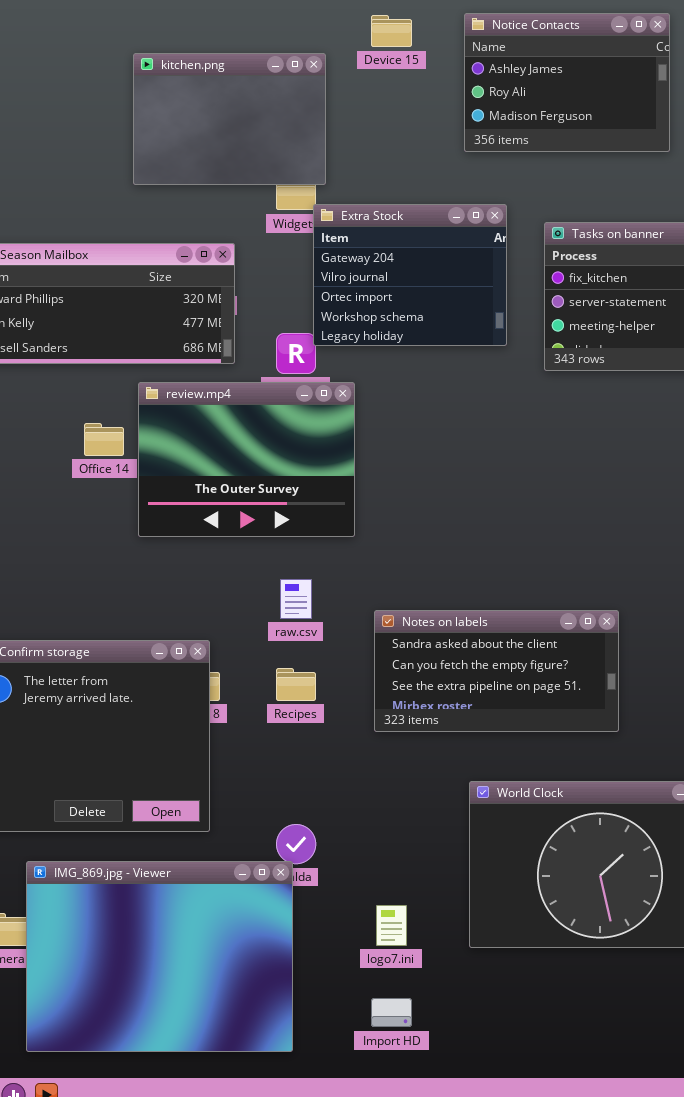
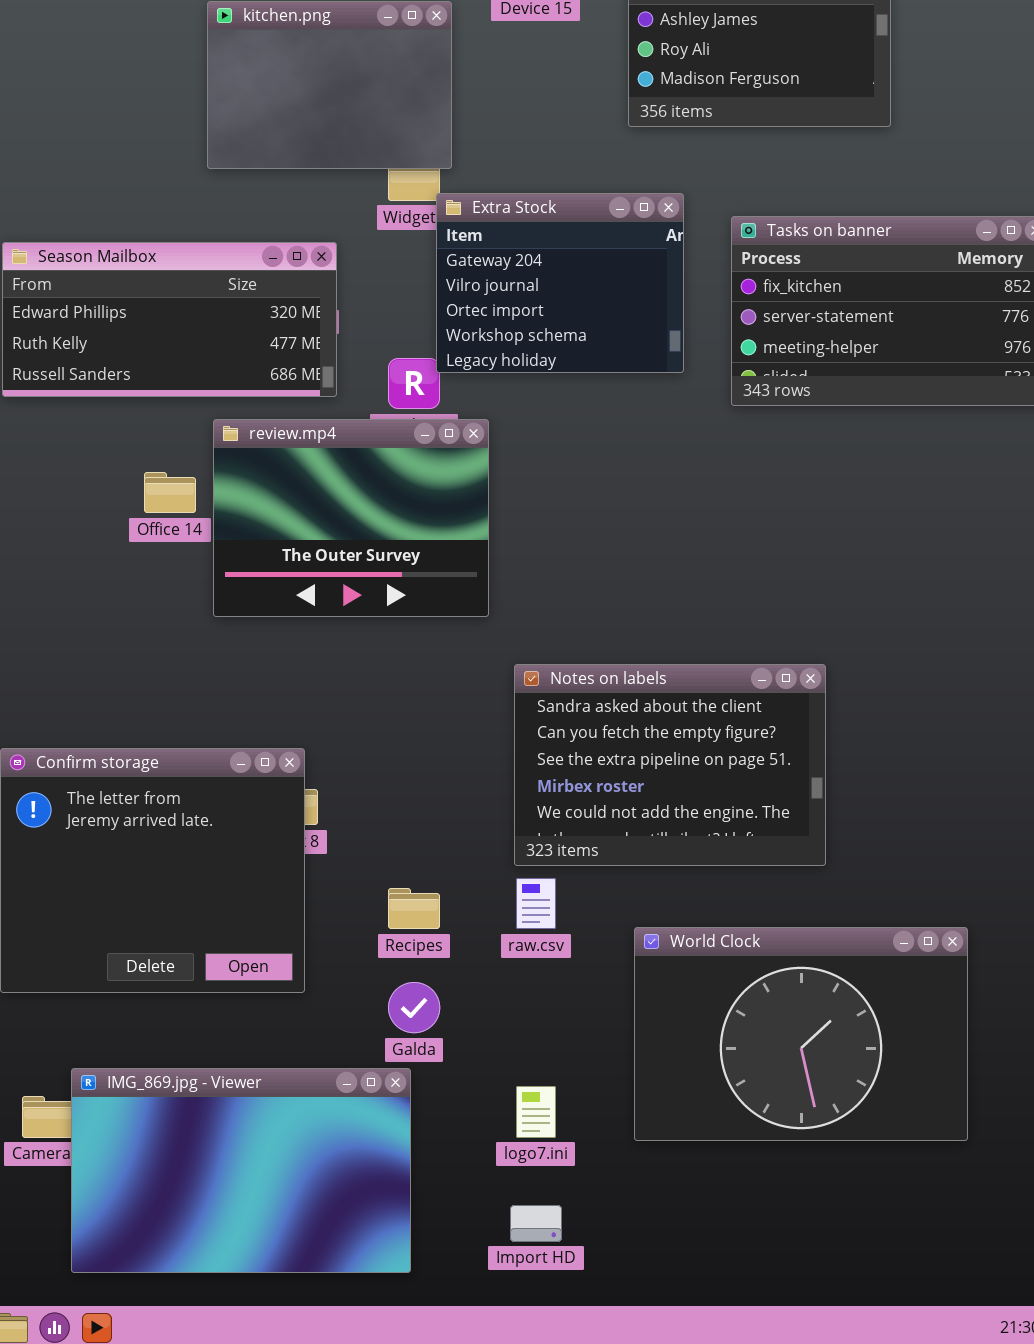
raw.csv: [280,579,312,619] -> [516,878,556,929], moved
Notes on labels: [374,610,619,732] -> [514,664,826,866], resized
Recipes: [276,668,316,701] -> [388,888,440,929], moved
IMG_869.jpg - Viewer: [26,861,293,1052] -> [71,1068,411,1273], resized

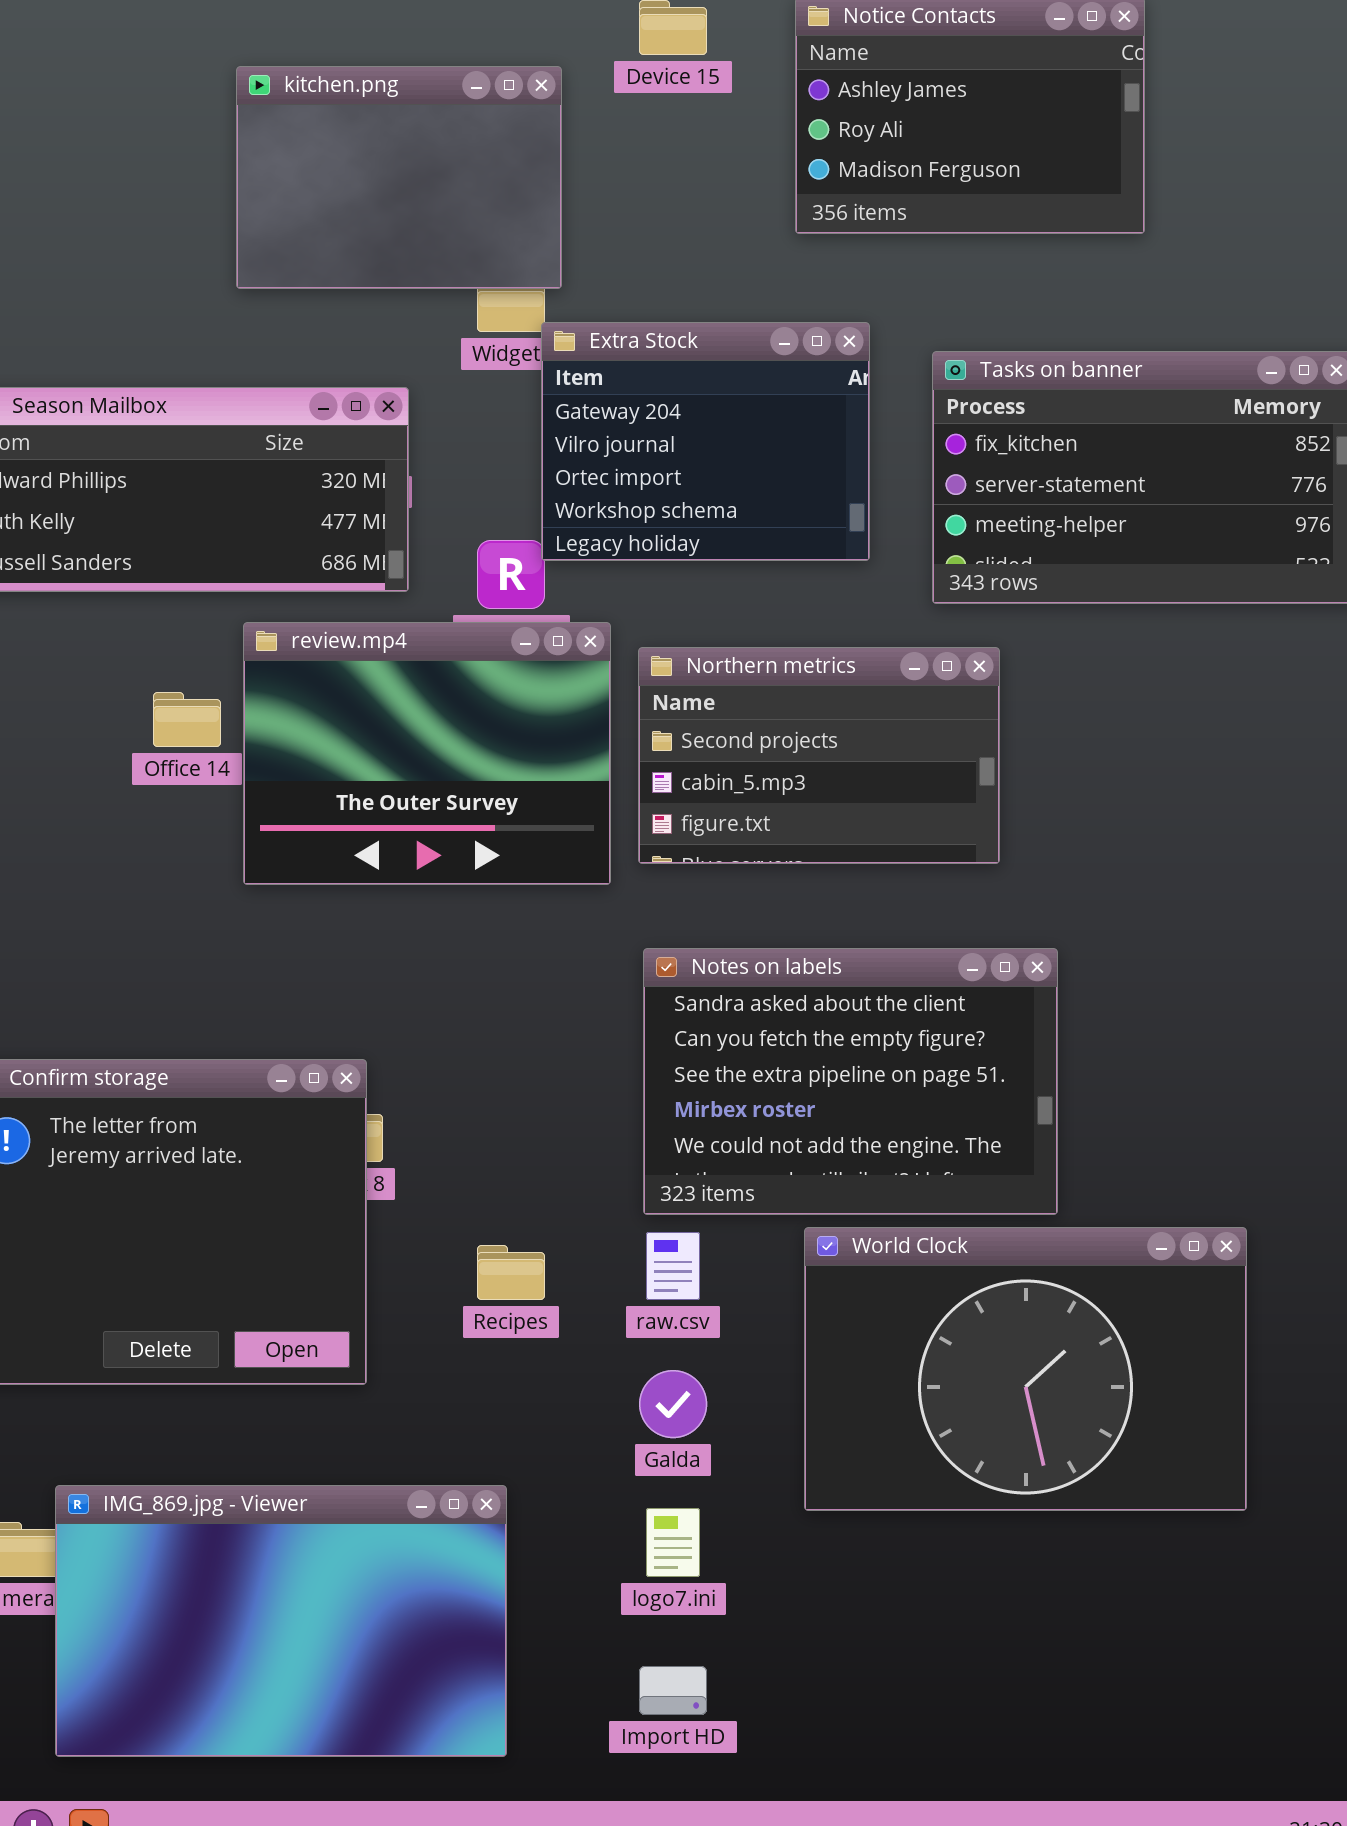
Northern metrics: none -> [638,647,1000,864], opened
World Clock: [634,927,968,1141] -> [804,1227,1247,1511], moved
Galda: [388,982,440,1033] -> [639,1370,707,1438], moved

